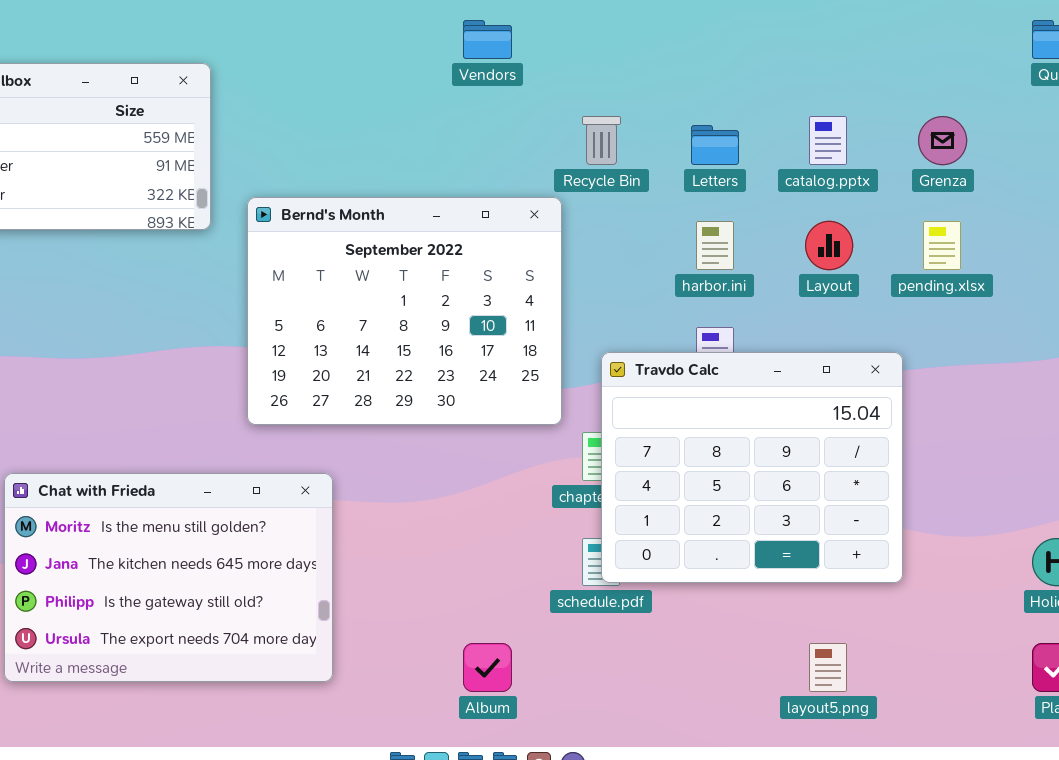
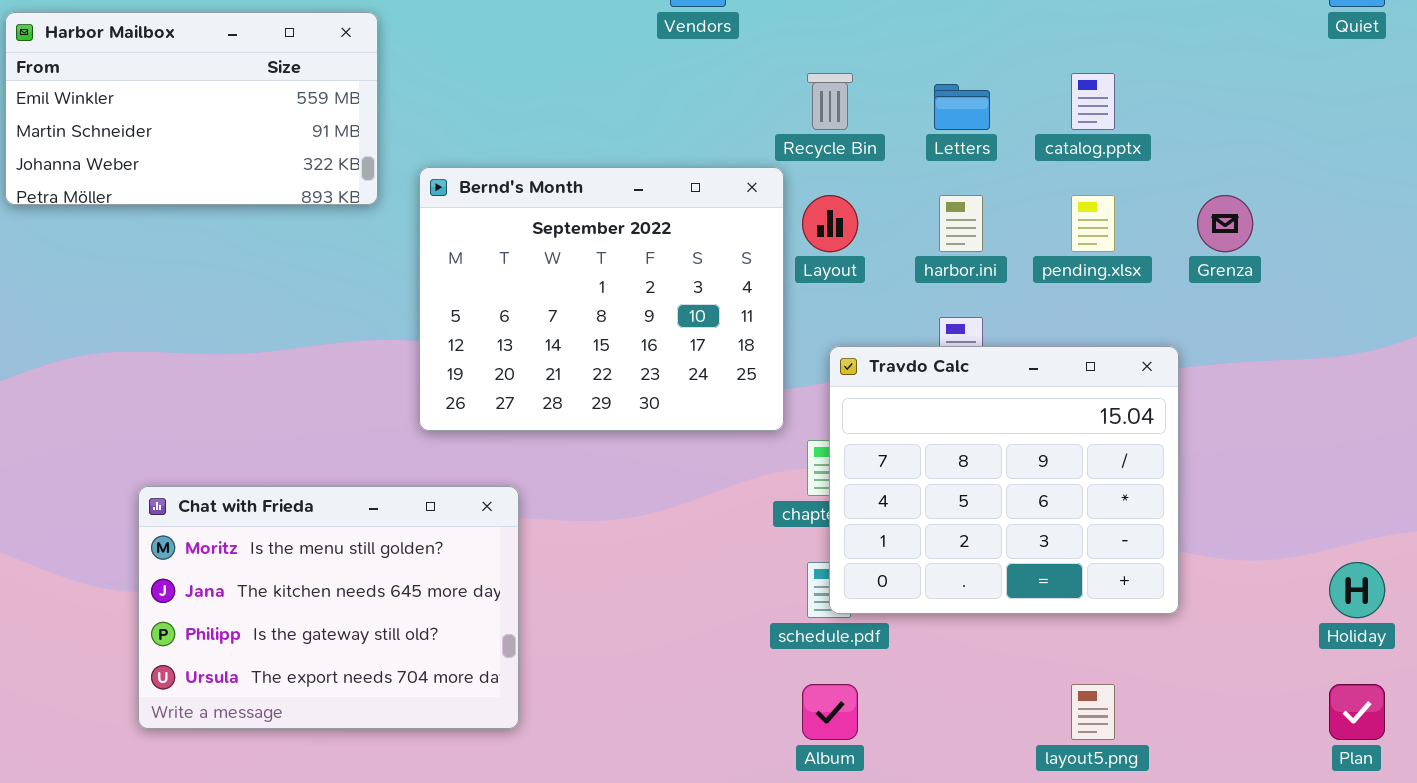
Grenza: [918,116,967,165] -> [1197,195,1253,252], moved
Layout: [805,221,853,270] -> [802,195,858,252], moved
pending.xlsx: [923,221,961,270] -> [1071,195,1115,252], moved
Album: [463,643,512,692] -> [802,684,858,740], moved

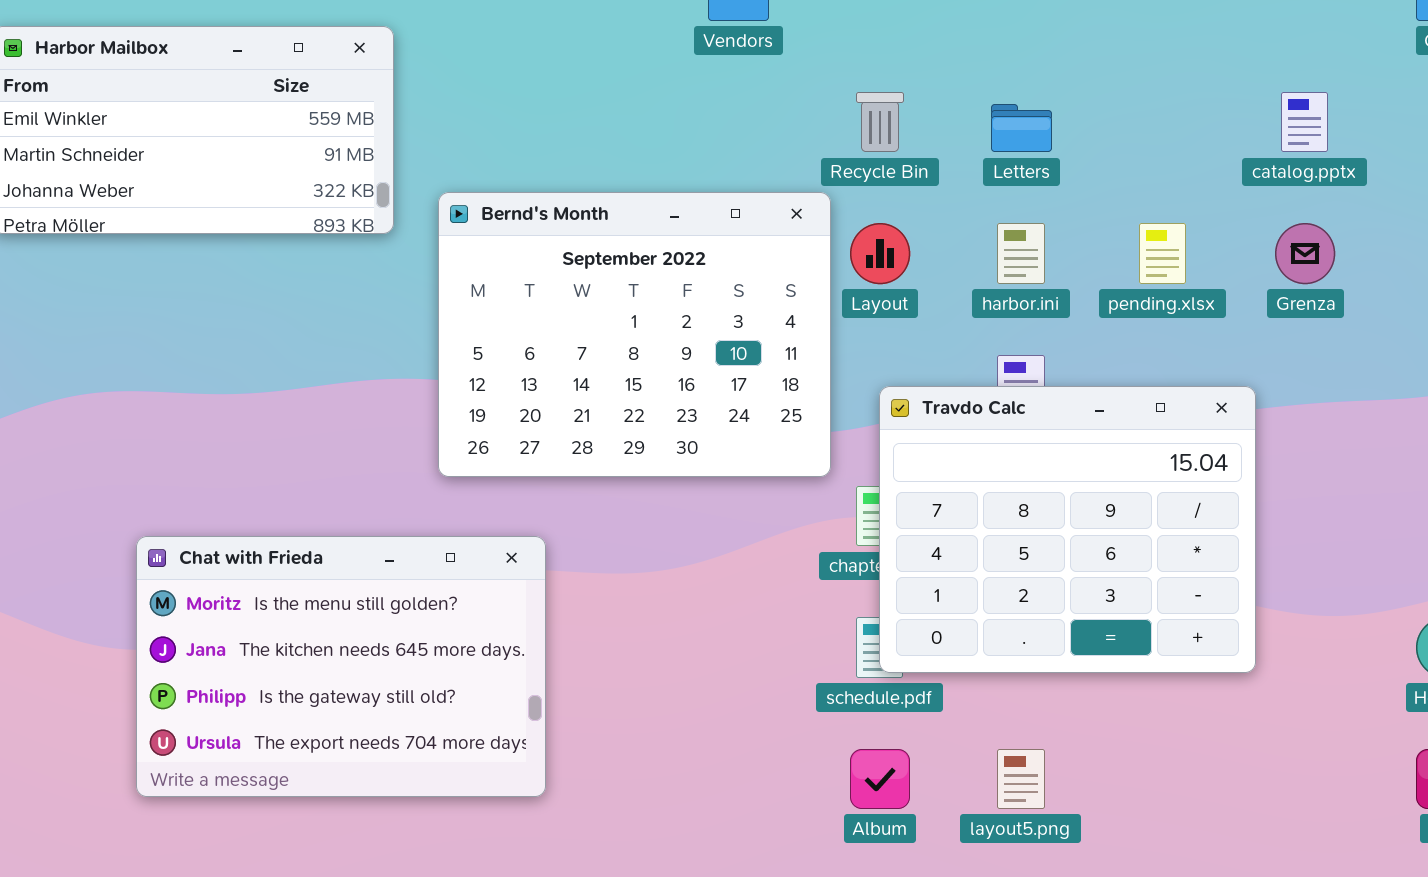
catalog.pptx: [1071,73,1115,130] -> [1281,92,1328,152], moved
layout5.png: [1071,684,1115,740] -> [997,749,1045,809], moved

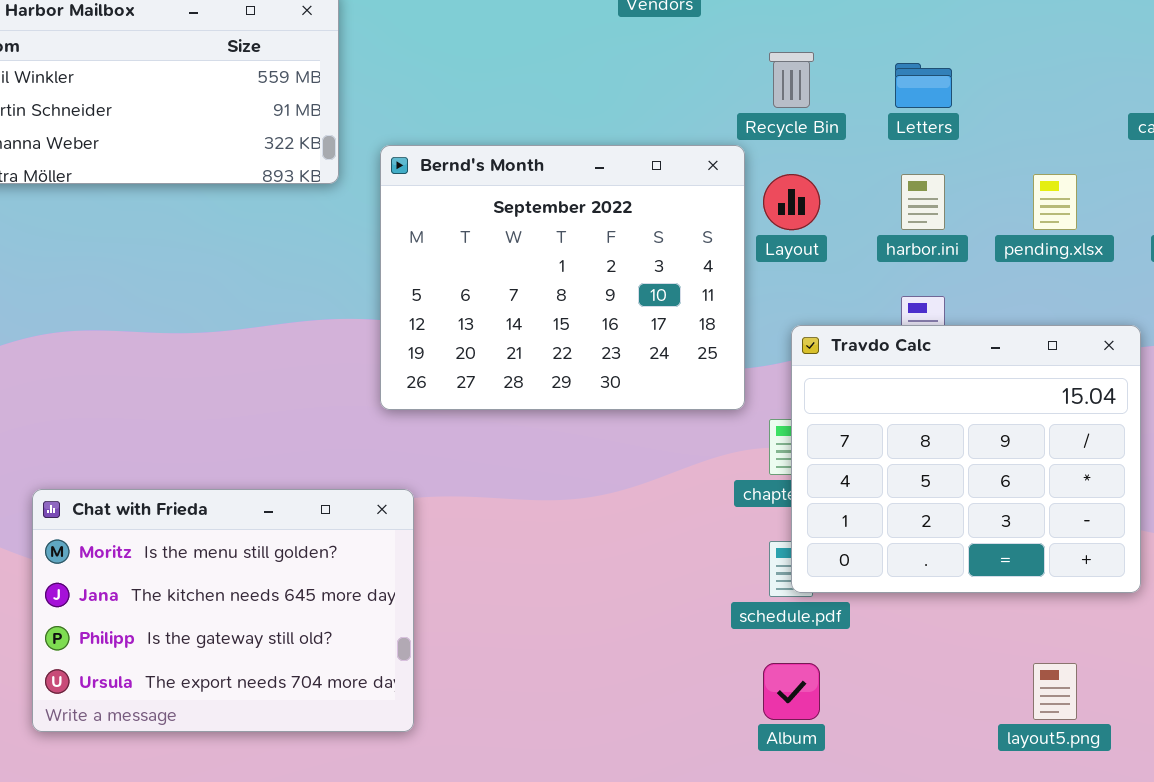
Chat with Frieda: [136,536,546,797] -> [32,489,414,732], moved
layout5.png: [997,749,1045,809] -> [1033,663,1077,720], moved

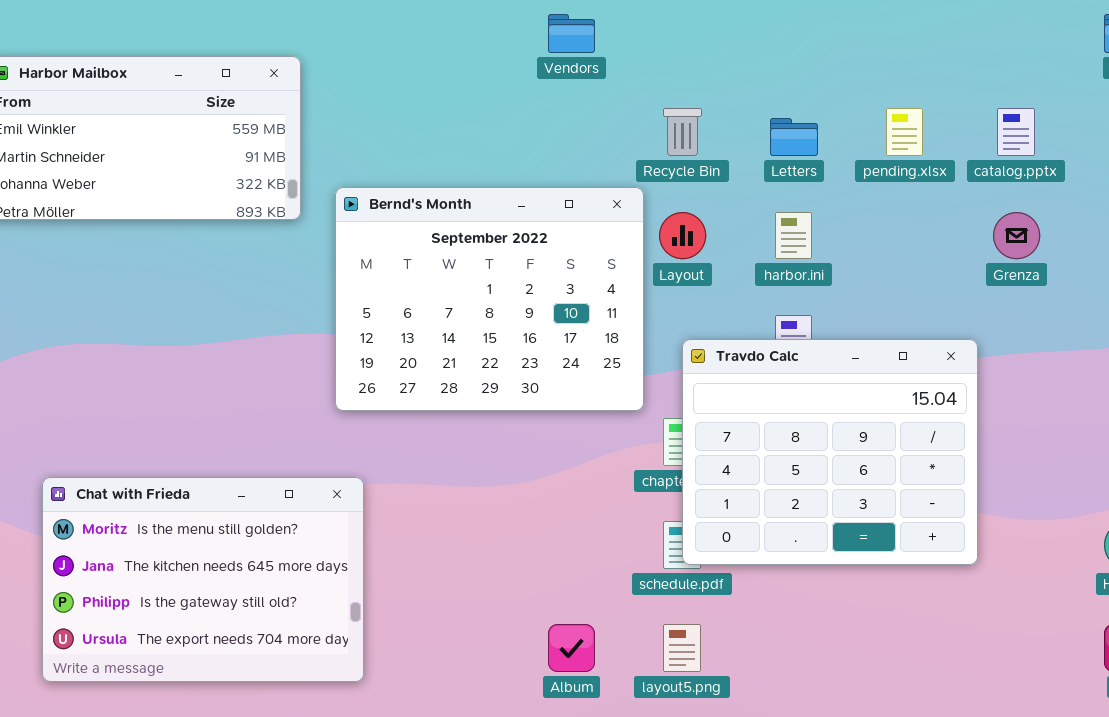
pending.xlsx: [1033,174,1077,230] -> [886,108,923,156], moved
Album: [763,663,820,720] -> [548,624,595,672], moved
layout5.png: [1033,663,1077,720] -> [663,624,701,672], moved

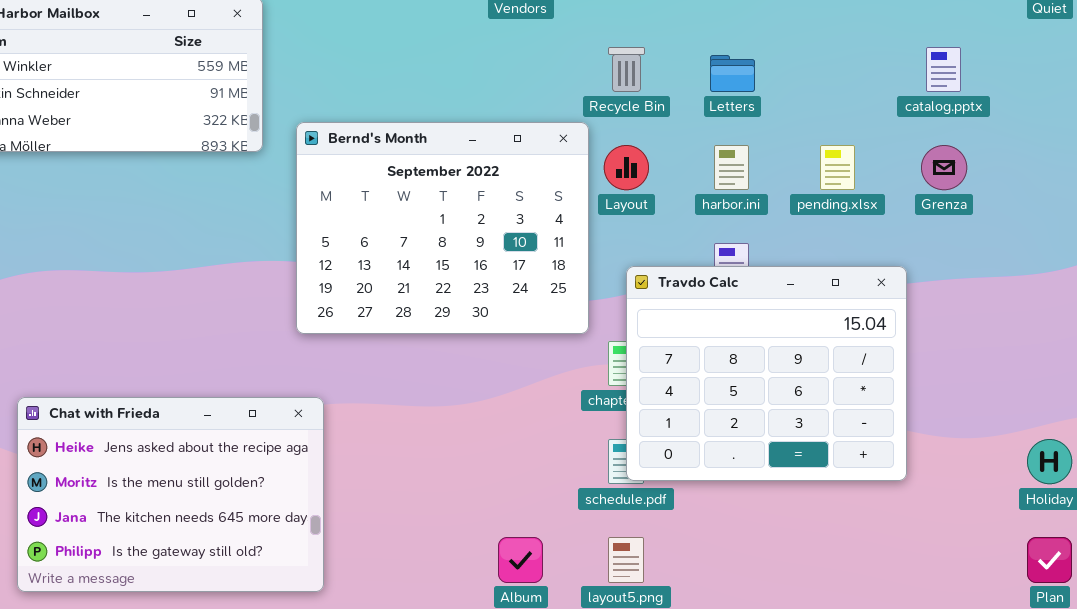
pending.xlsx: [886,108,923,156] -> [820,145,855,190], moved
Chat with Frieda: [42,477,364,682] -> [17,397,324,592], scrolled up 1 row

